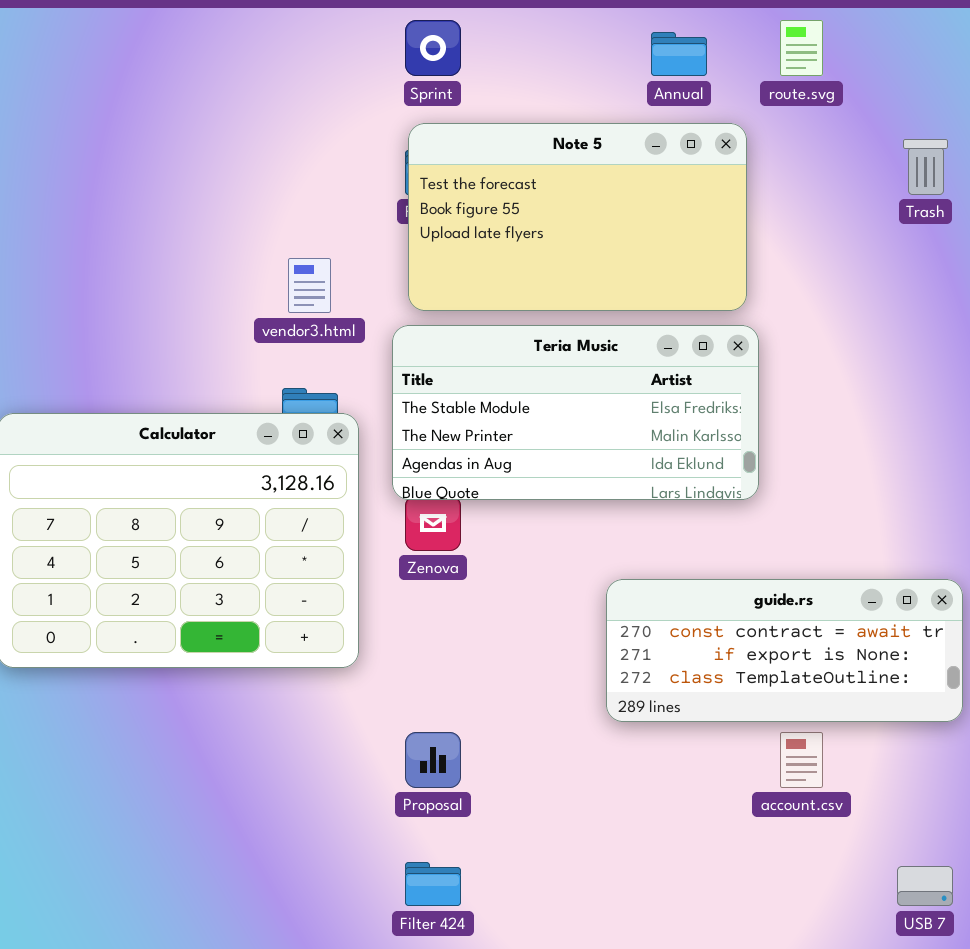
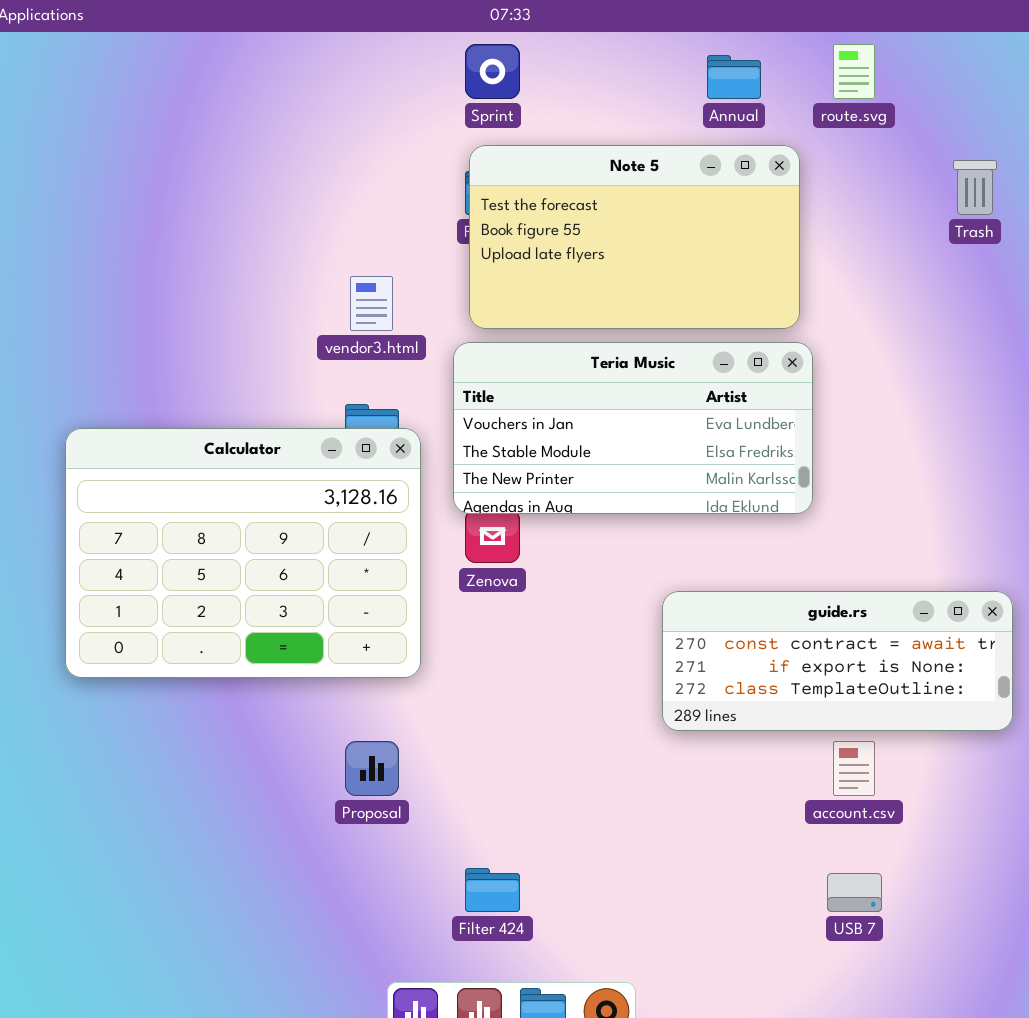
Teria Music: [392,325,759,500] -> [453,342,813,514], scrolled up 1 row
Proposal: [405,732,461,788] -> [345,741,399,796], moved
USB 7: [897,866,953,906] -> [827,873,882,912], moved

